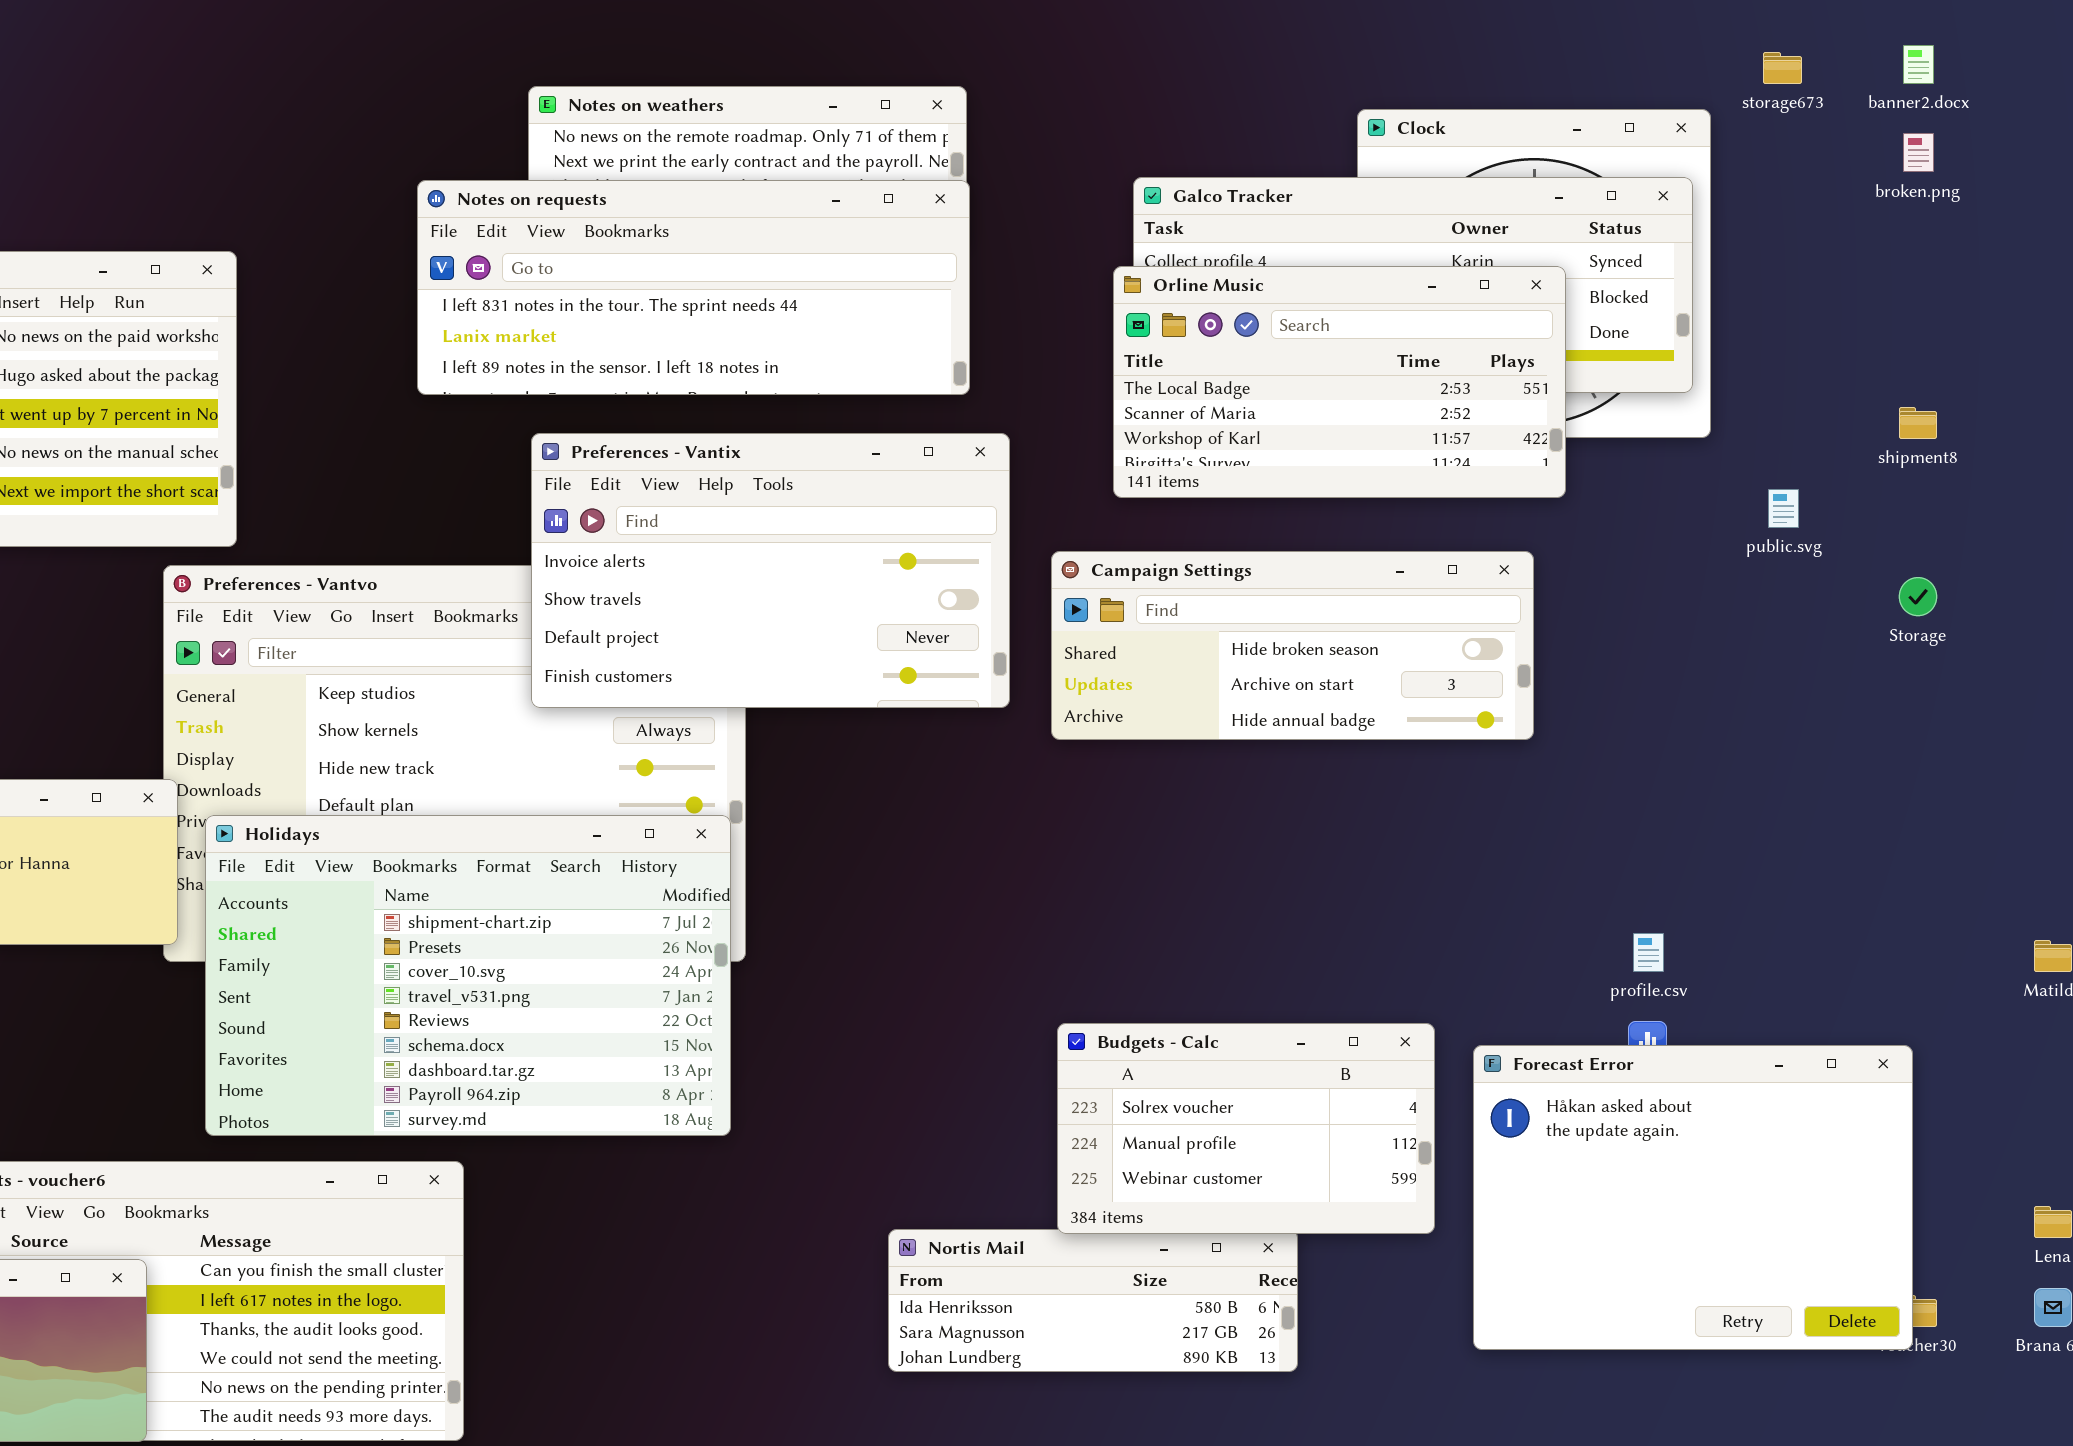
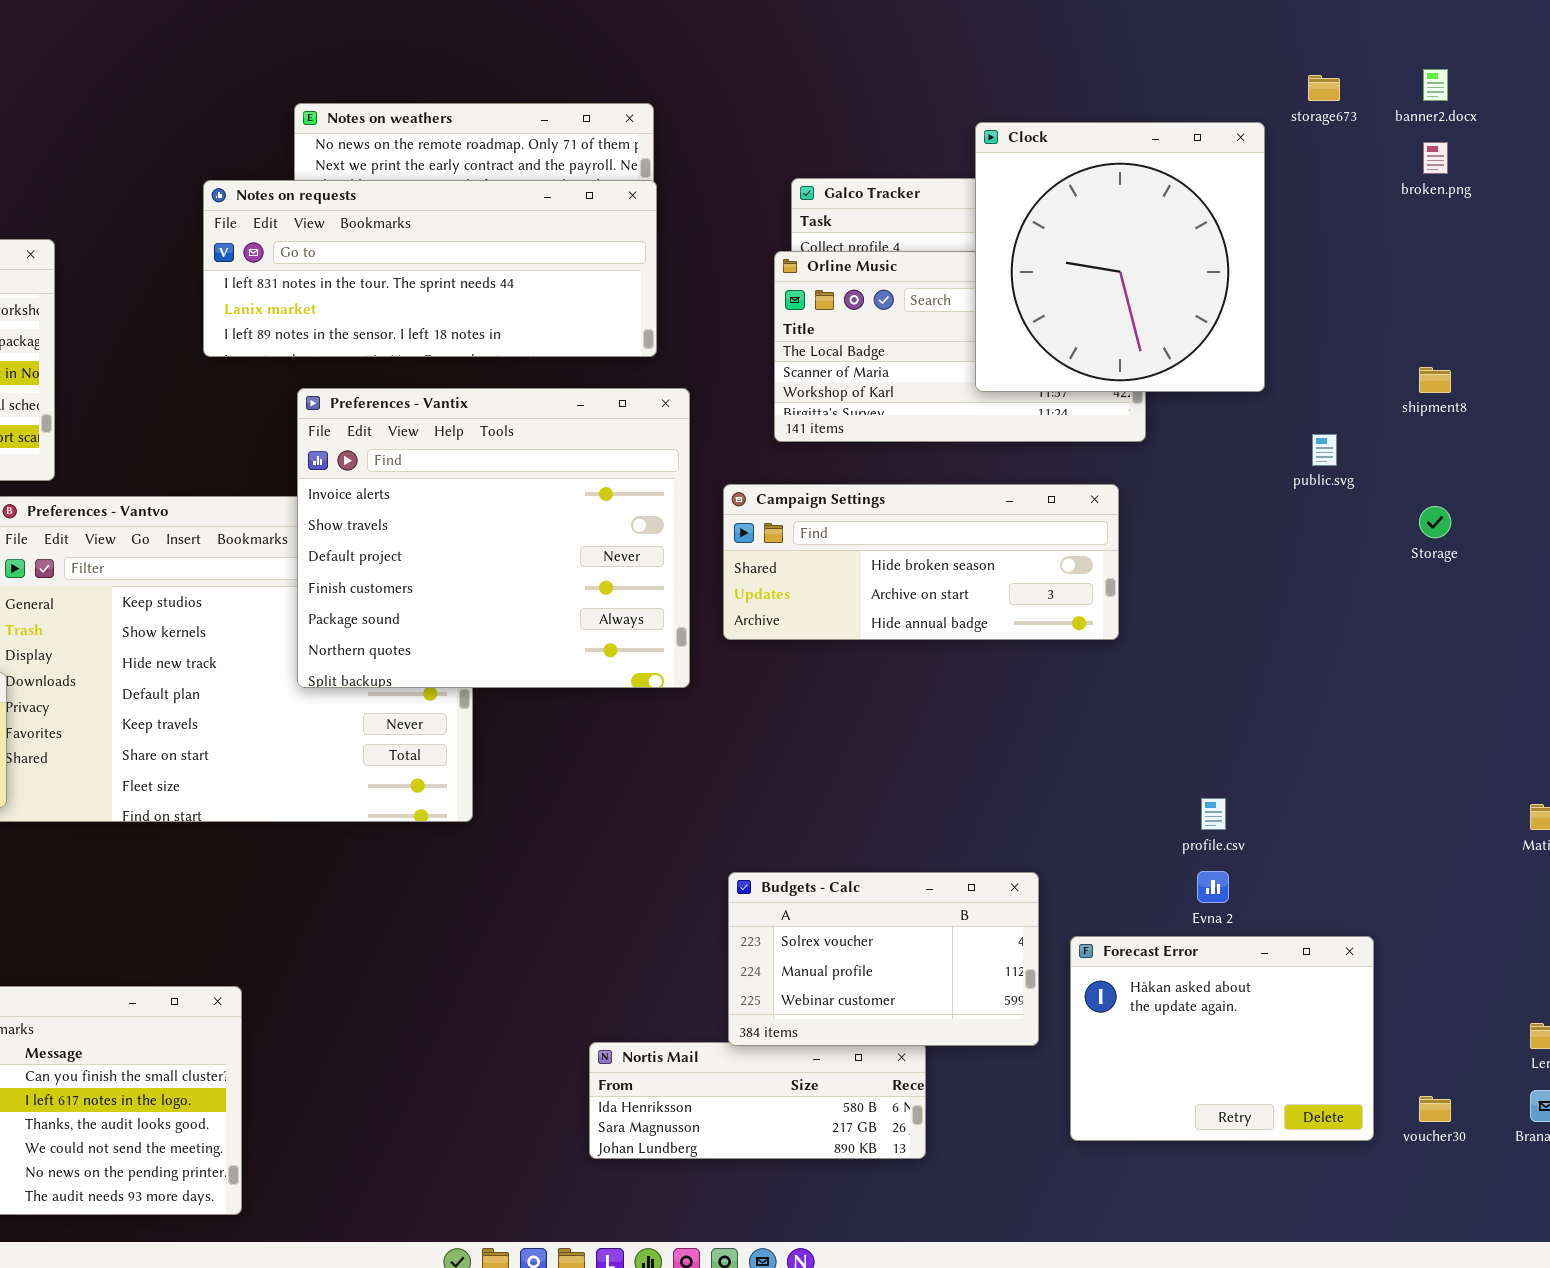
Clock: [1357,109,1711,438] -> [975,122,1265,392], raised
Preferences - Vantix: [531,433,1010,708] -> [297,388,690,688], resized
Holidays: [205,815,731,1136] -> none, closed
Forecast Error: [1473,1045,1913,1350] -> [1070,936,1374,1141], resized

